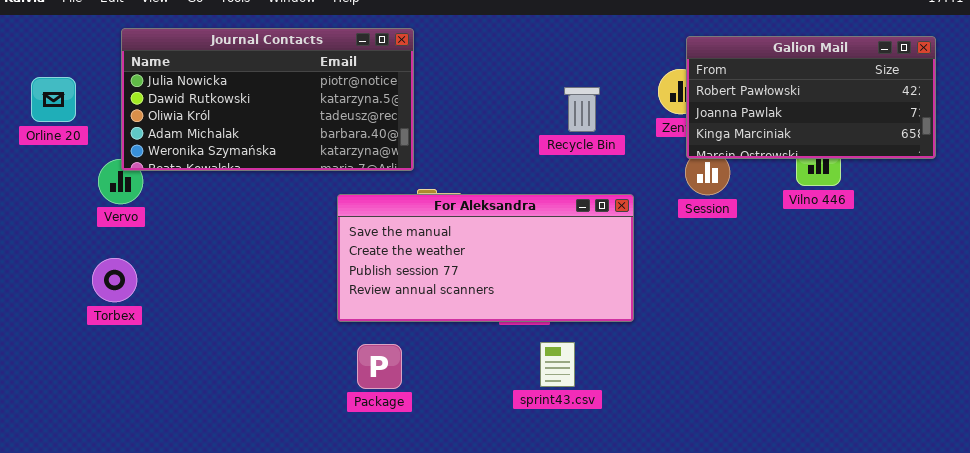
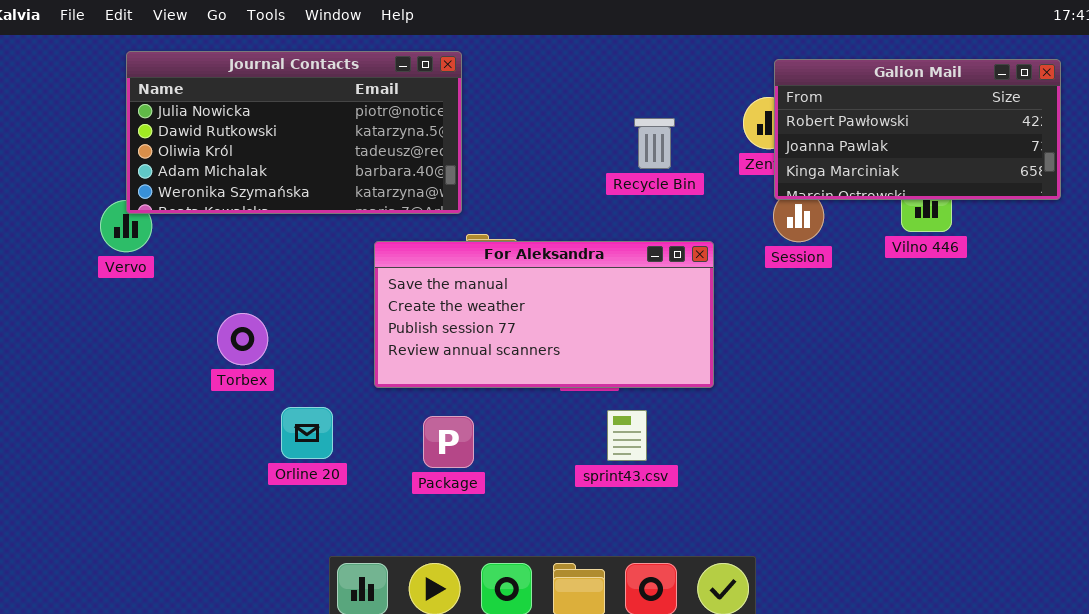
Orline 20: [31,77,76,122] -> [281,407,333,459], moved
Torbex: [92,258,137,302] -> [217,313,268,365], moved
Package: [357,344,402,389] -> [423,416,474,468], moved

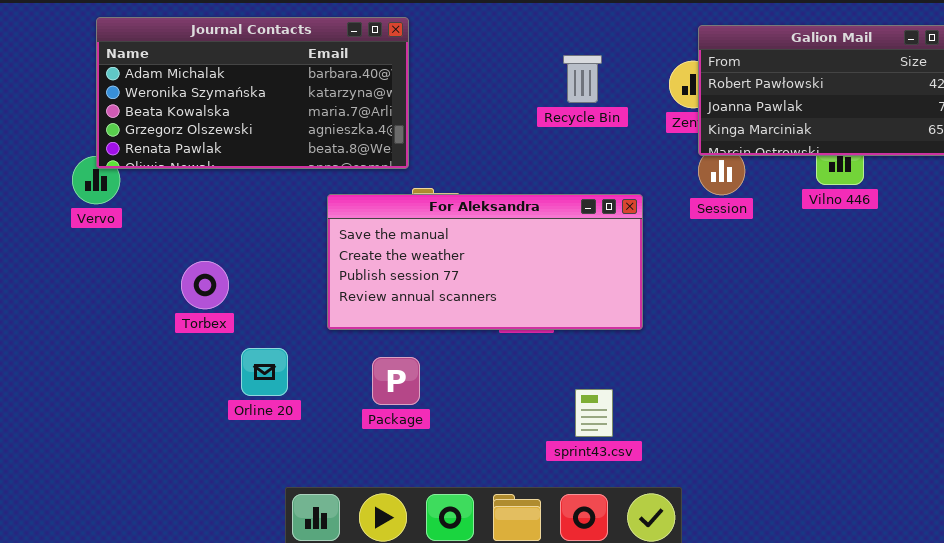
Journal Contacts: [126,51,462,214] -> [96,17,409,169], scrolled down 3 rows
Recycle Bin: [634,118,675,169] -> [563,55,602,103], moved
sprint43.csv: [607,410,647,461] -> [575,389,613,437], moved

